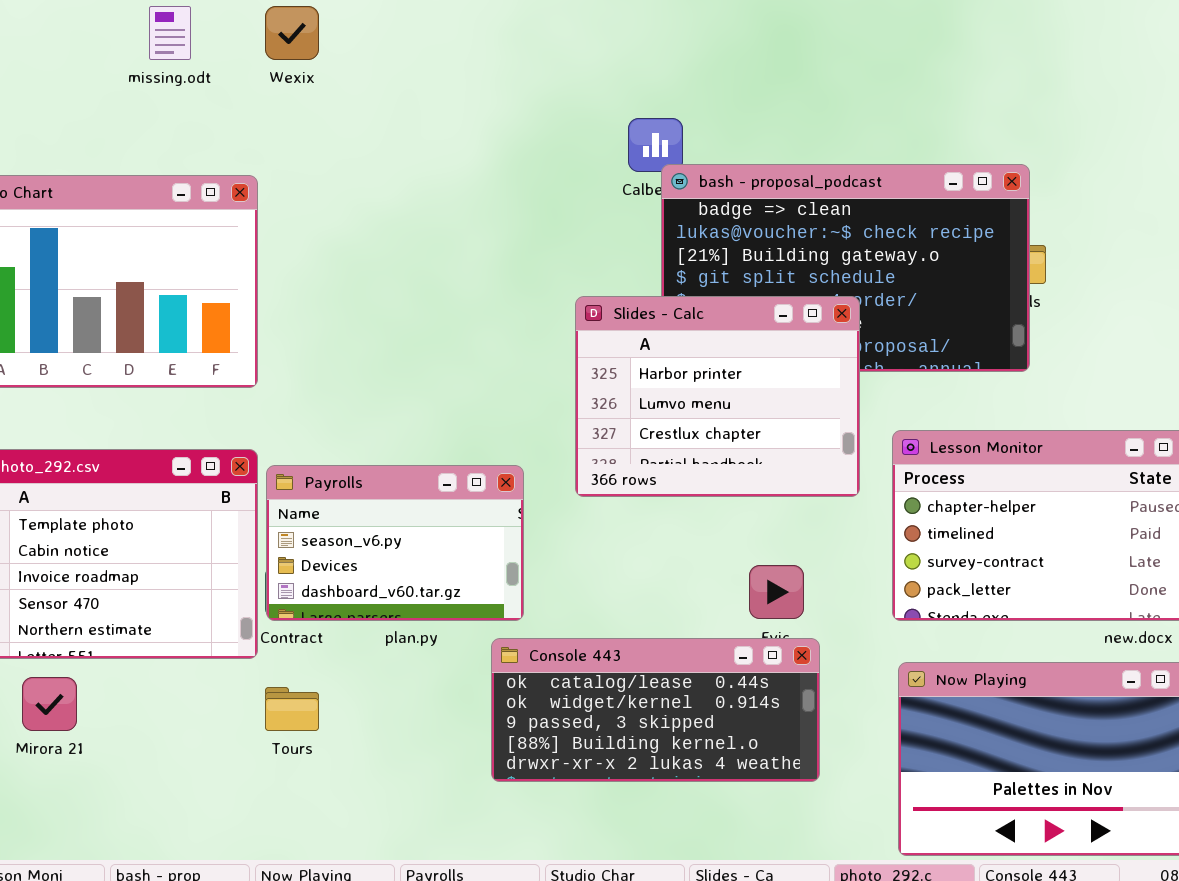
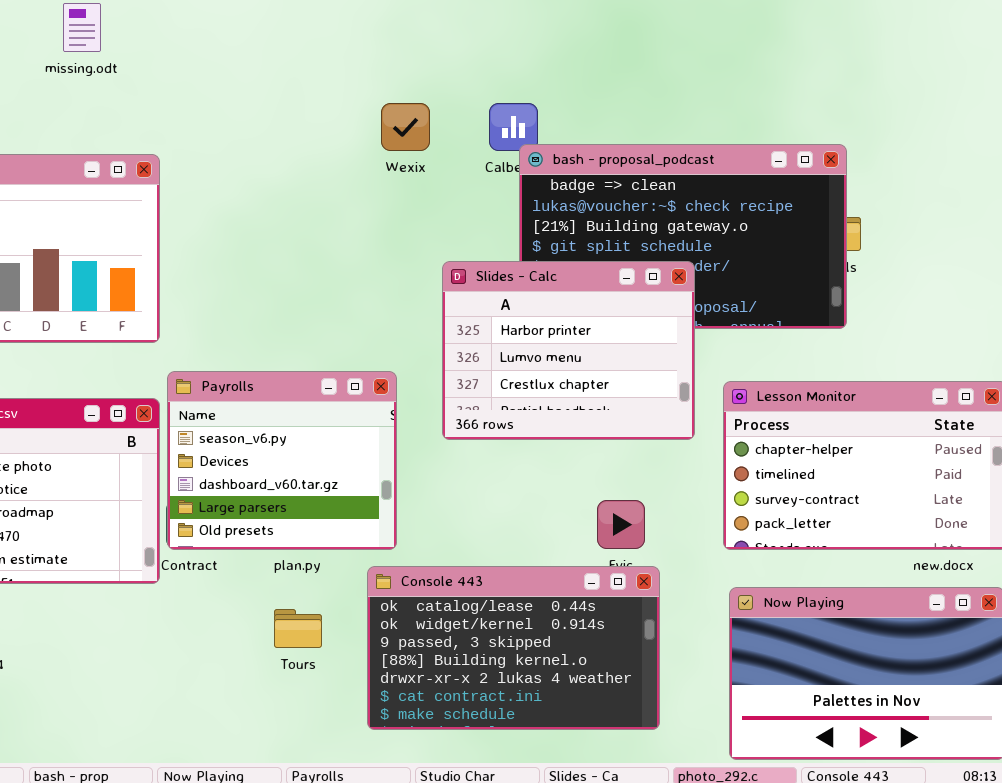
Wexix: [265,6,319,60] -> [381,103,430,151], moved
Payrolls: [266,465,524,621] -> [167,371,397,550], resized
Console 443: [491,638,820,782] -> [367,566,660,730], resized
Tours: [265,687,319,731] -> [274,609,322,648], moved

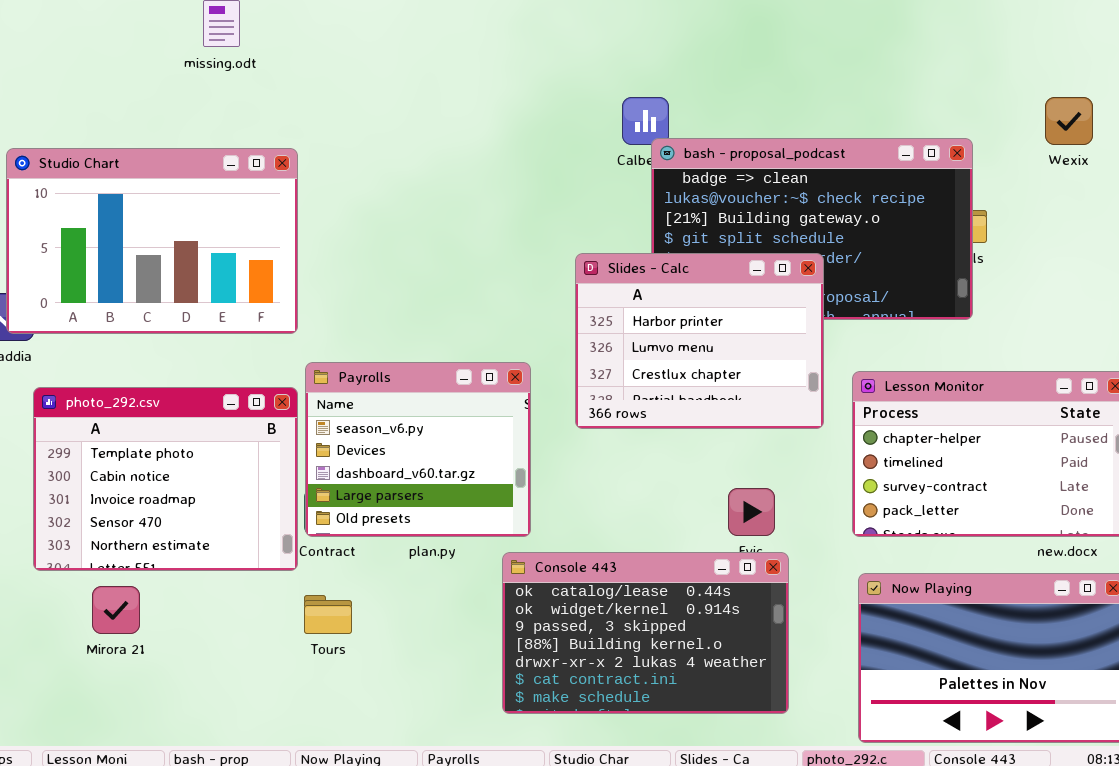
Wexix: [381,103,430,151] -> [1045,97,1093,145], moved
Tours: [274,609,322,648] -> [304,595,352,634], moved

